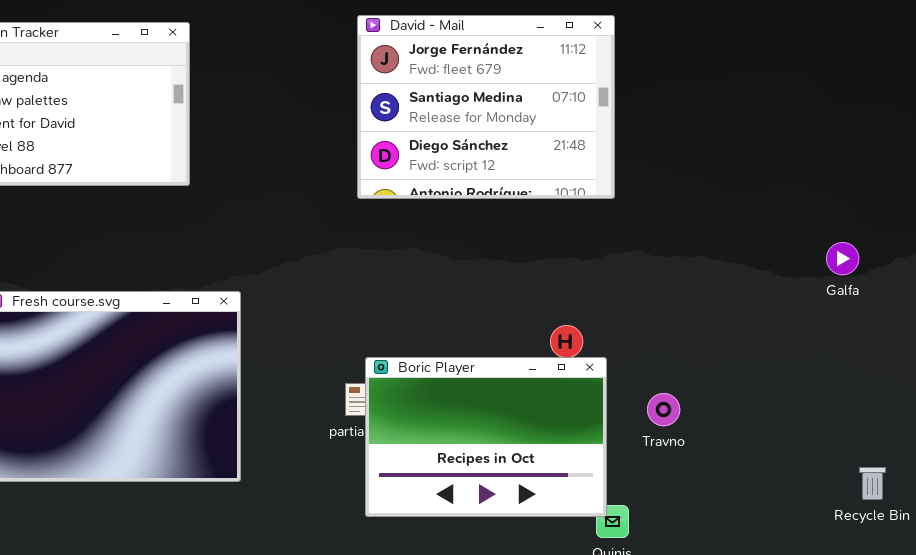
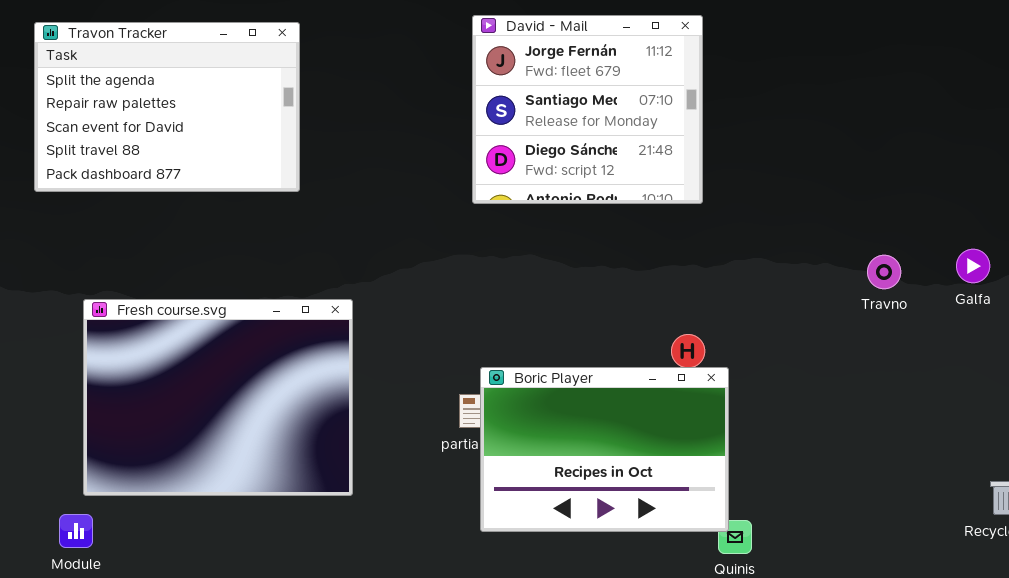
David - Mail: [357,15,615,199] -> [472,15,703,204], resized
Travno: [647,393,680,426] -> [867,255,901,289], moved

